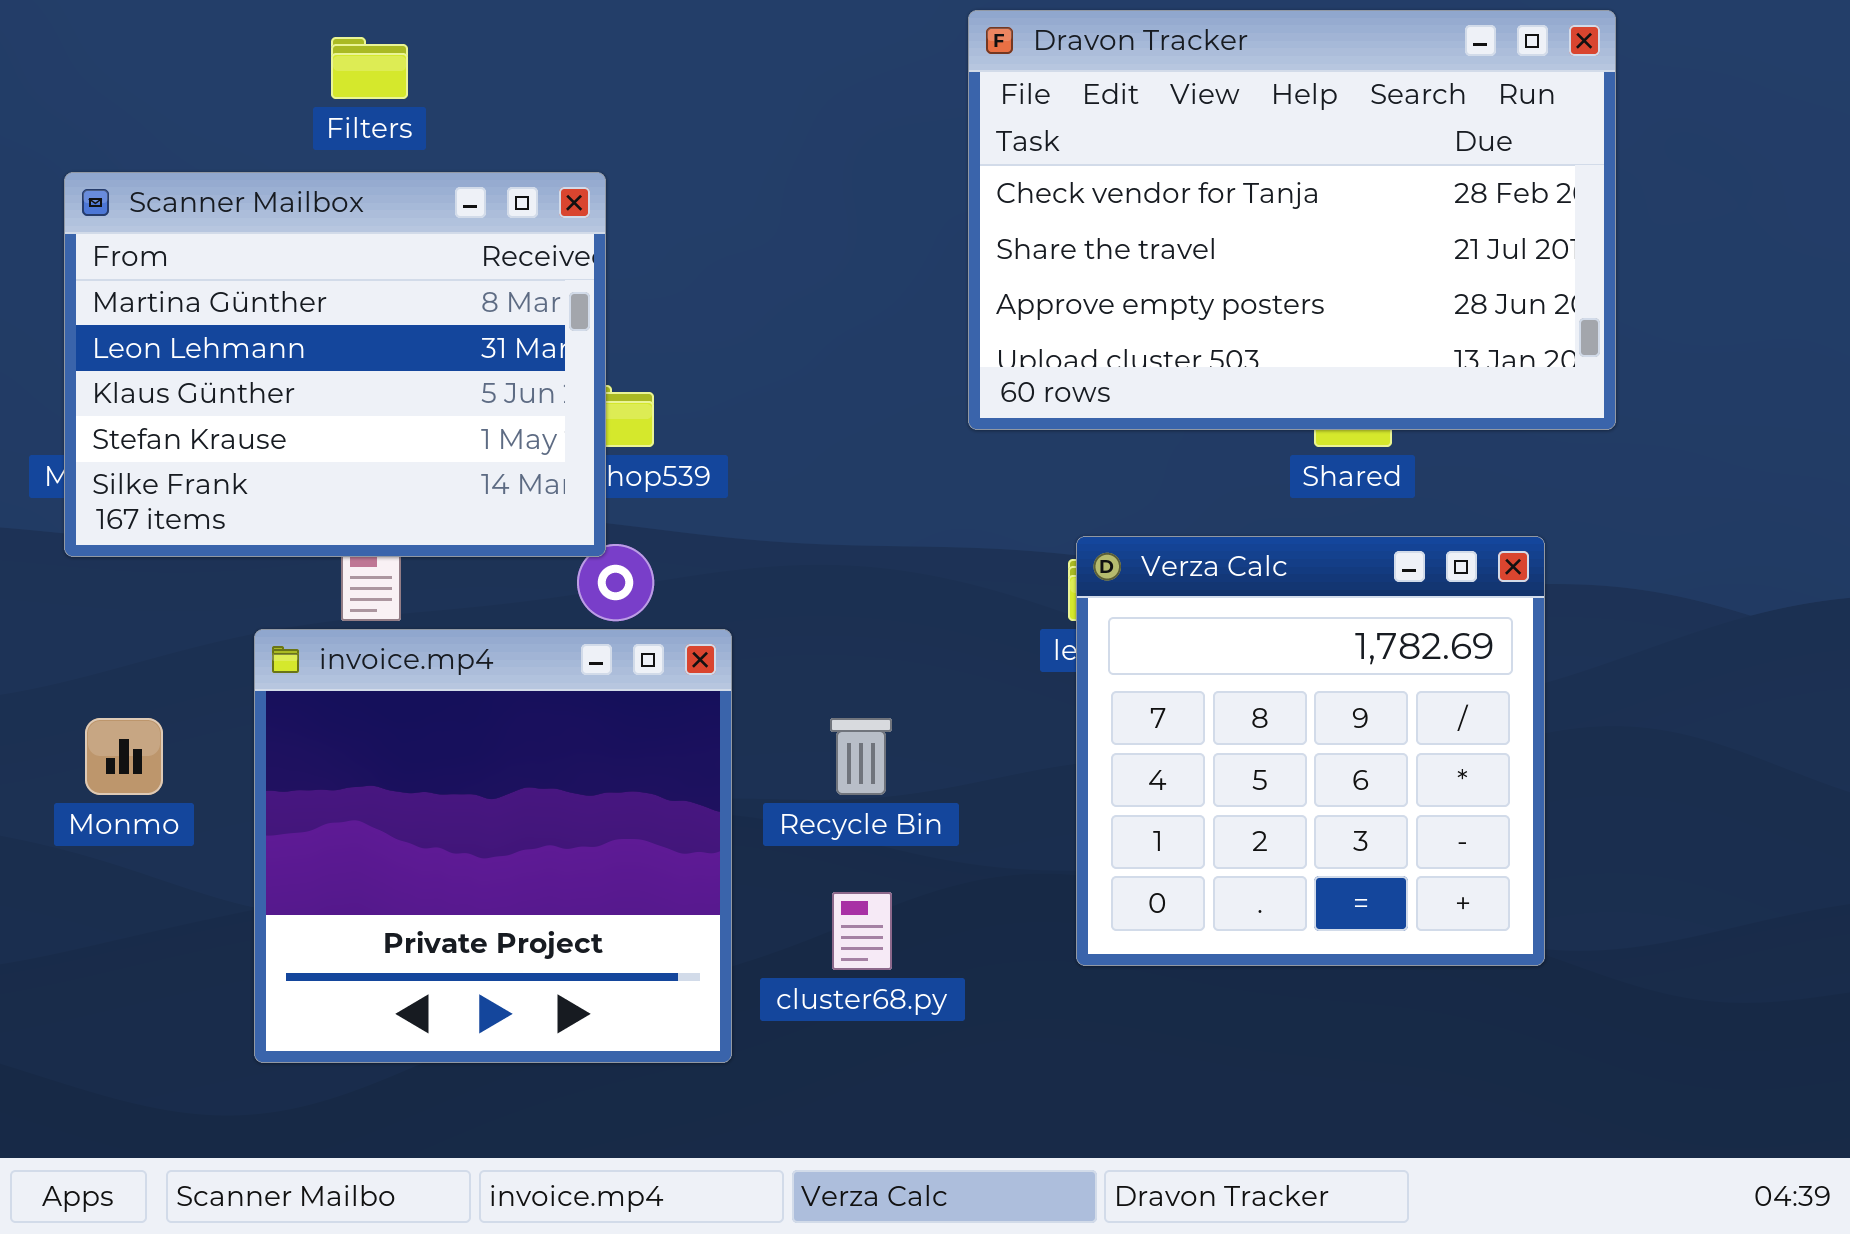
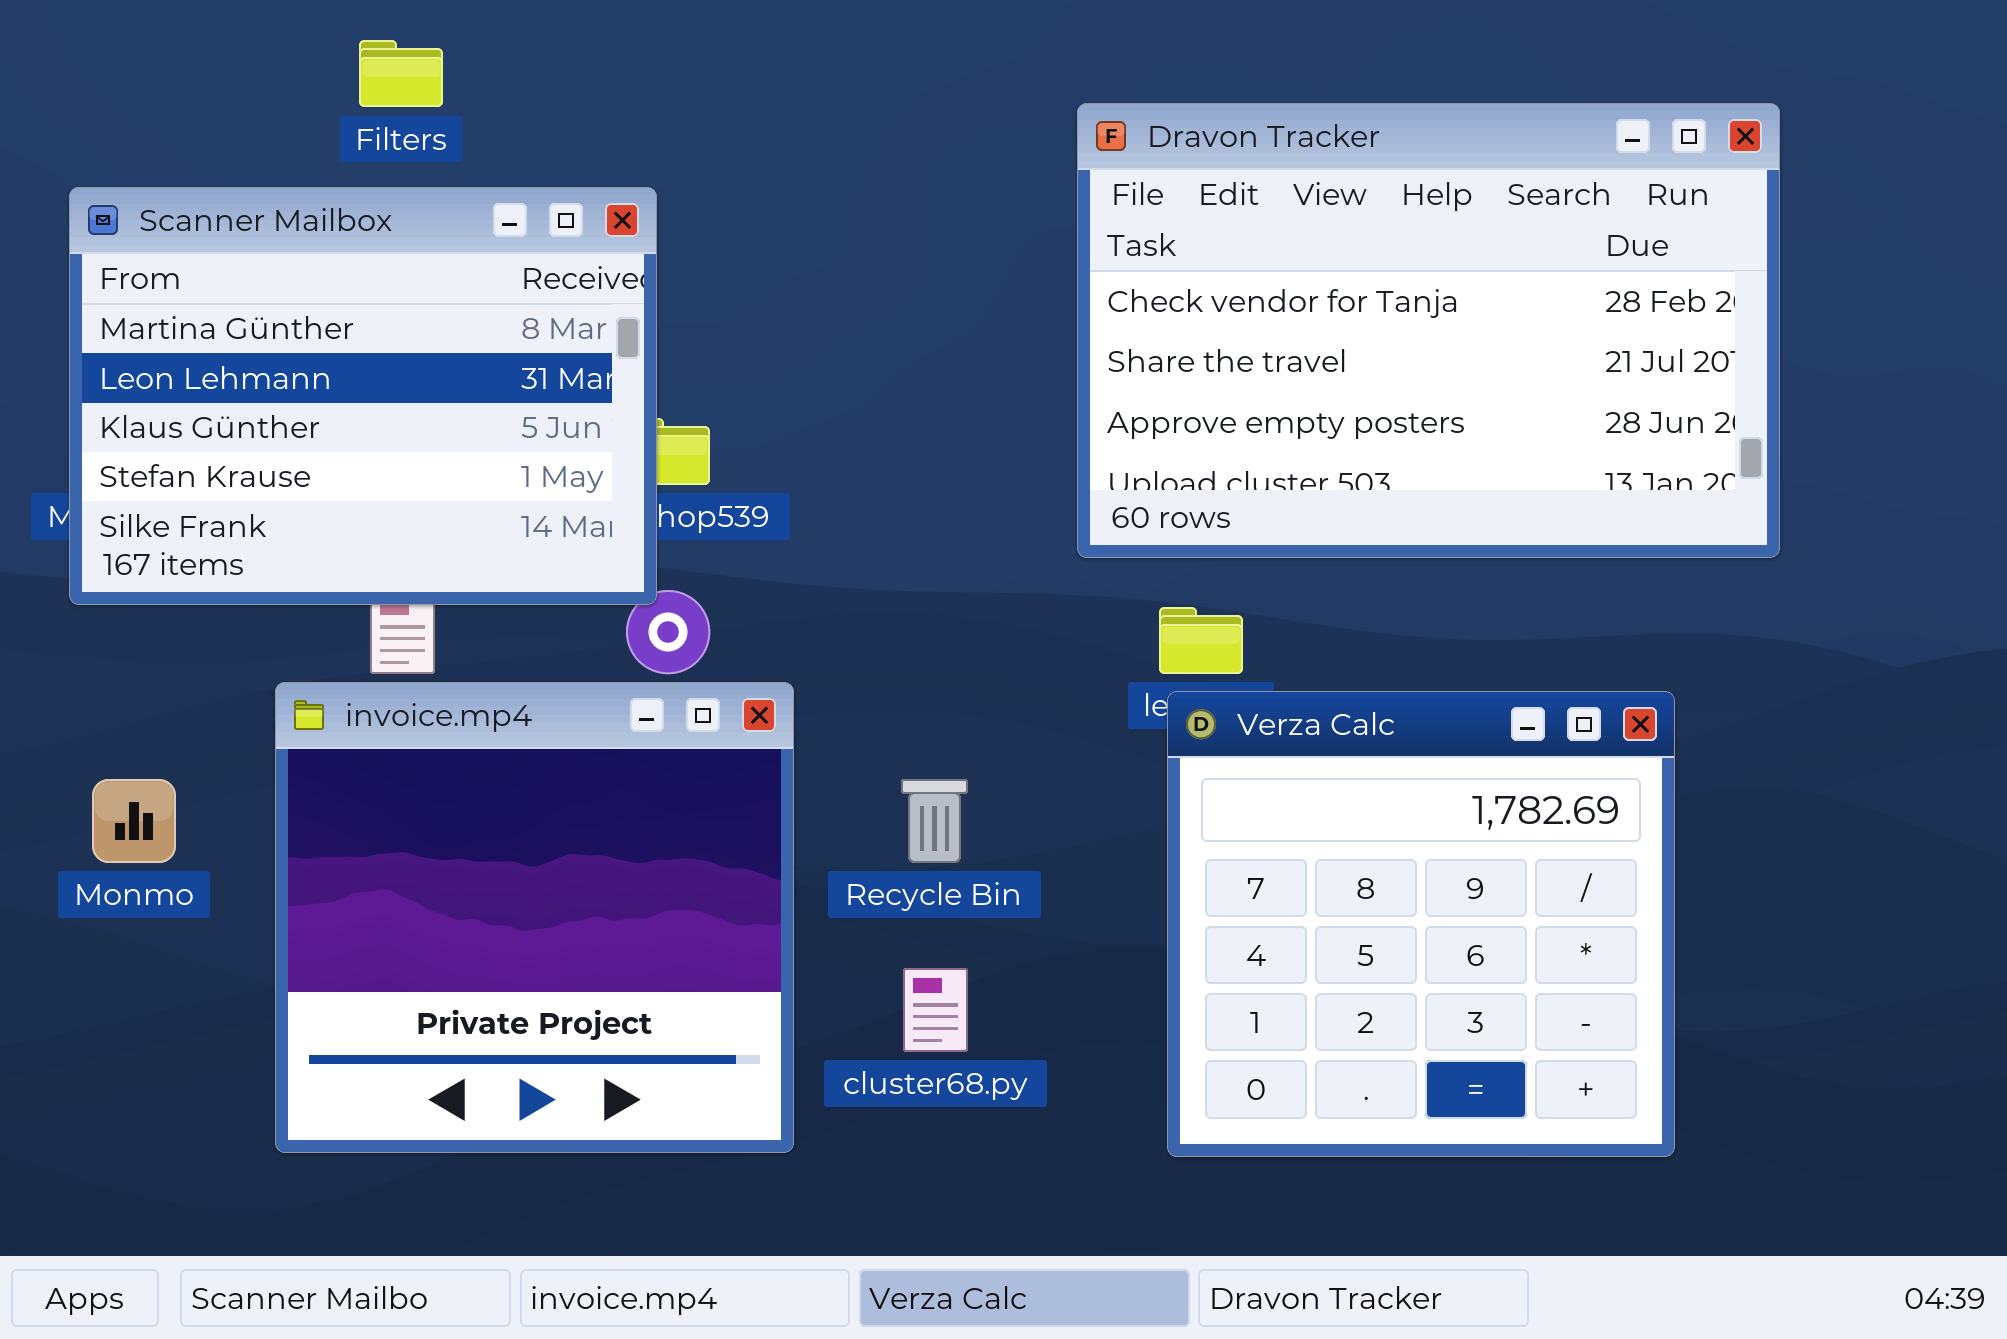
Dravon Tracker: [968,10,1616,430] -> [1077,103,1780,558], moved
Verza Calc: [1076,536,1545,966] -> [1167,691,1675,1157], moved

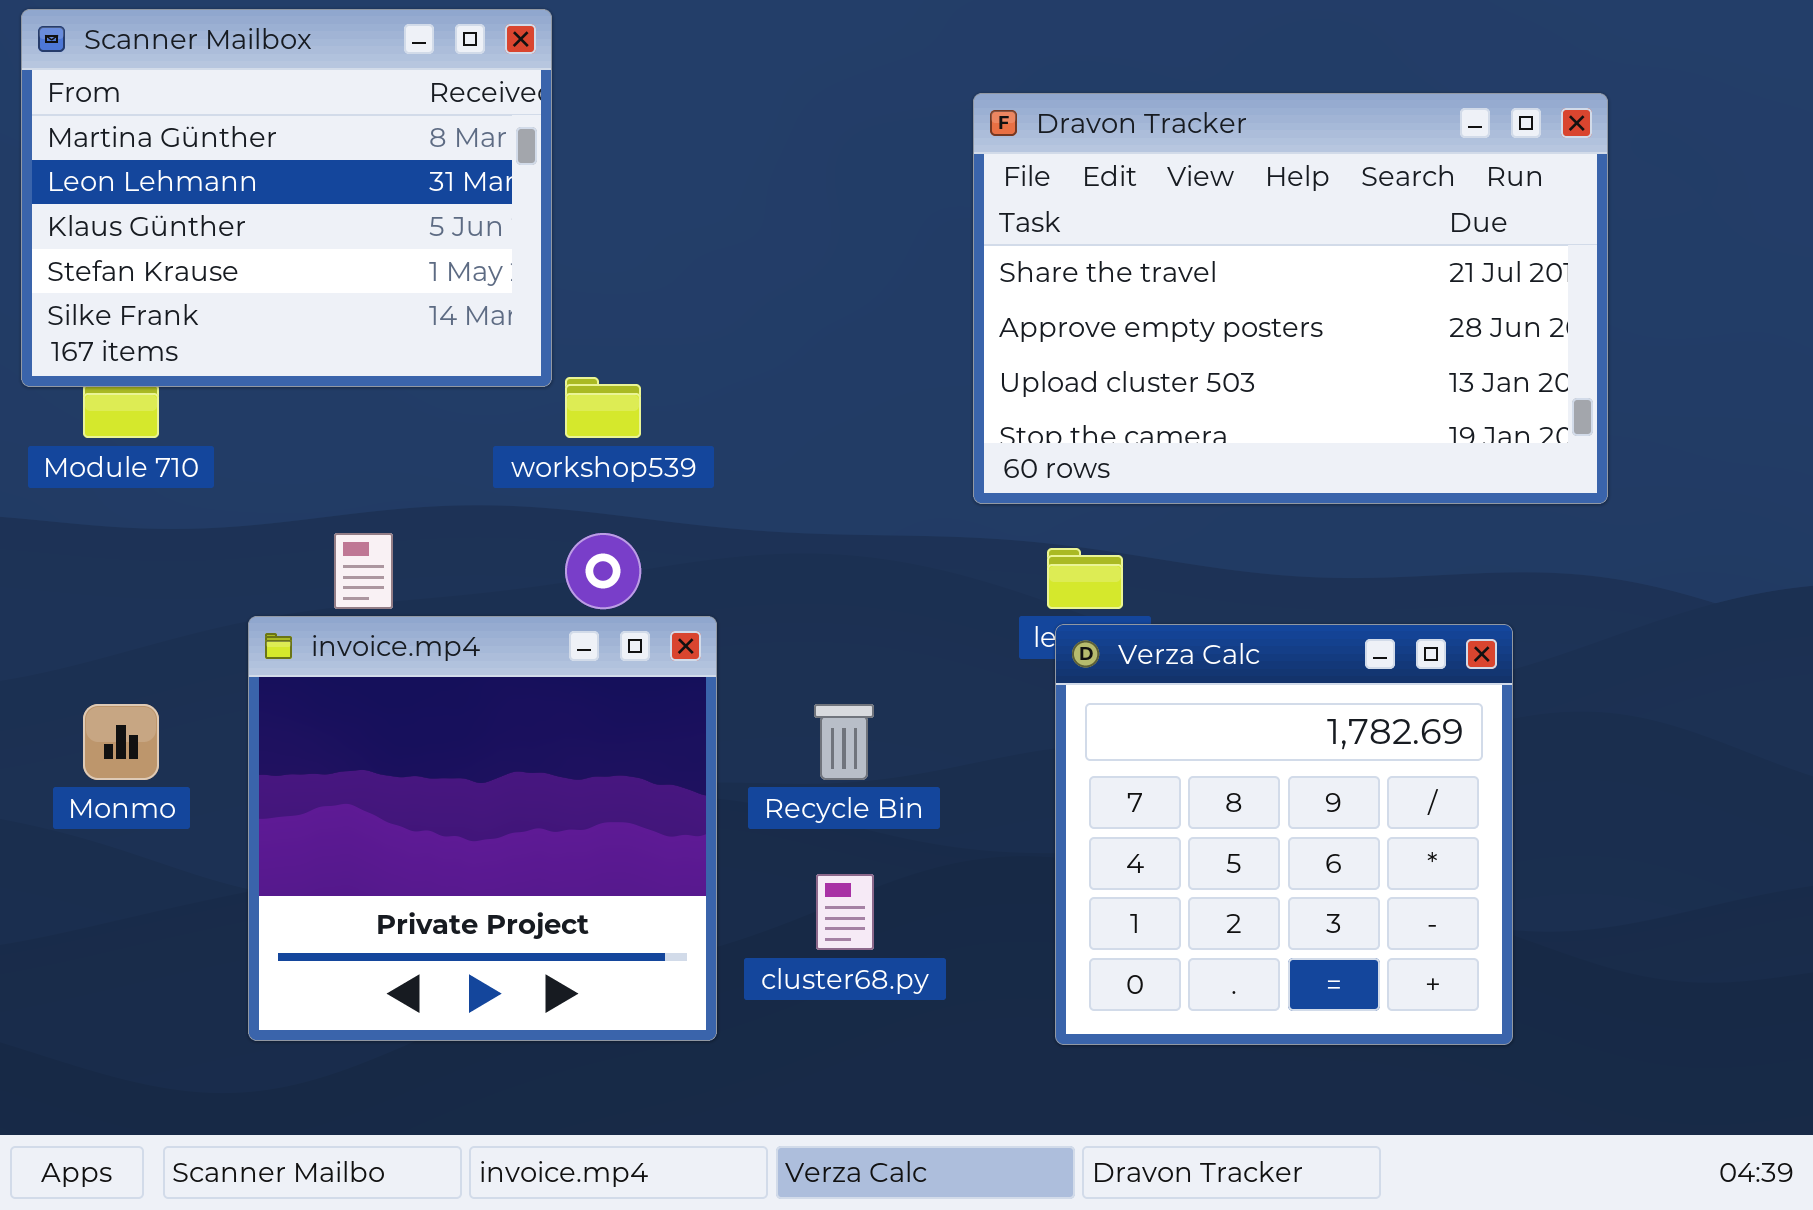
Dravon Tracker: [1077,103,1780,558] -> [973,93,1608,504], scrolled down 1 row
Scanner Mailbox: [69,187,657,605] -> [21,9,552,387], moved

